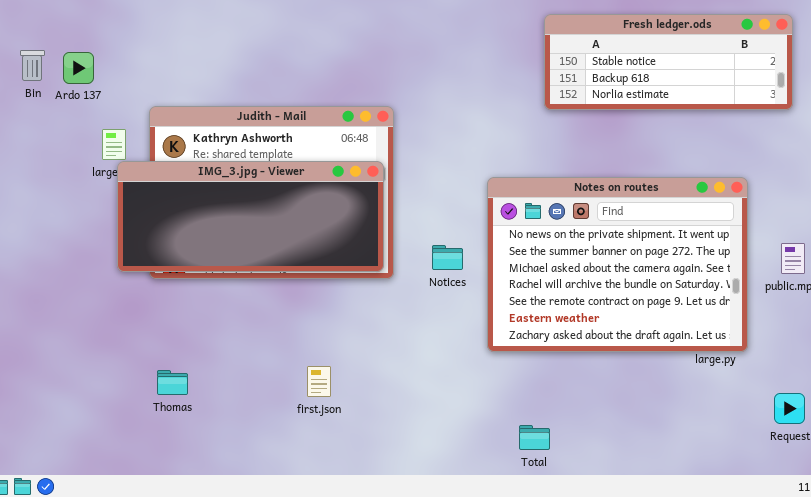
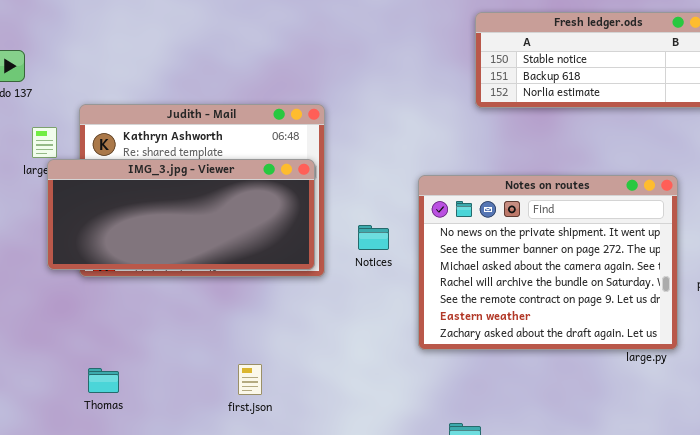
Notices: [432,245,463,270] -> [358,225,389,250], moved

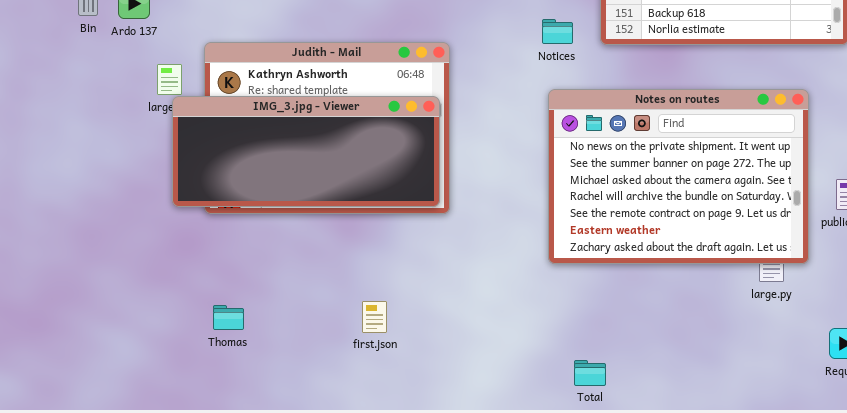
Notes on routes: [418,175,678,350] -> [548,89,809,264], moved
Notices: [358,225,389,250] -> [542,19,573,44], moved

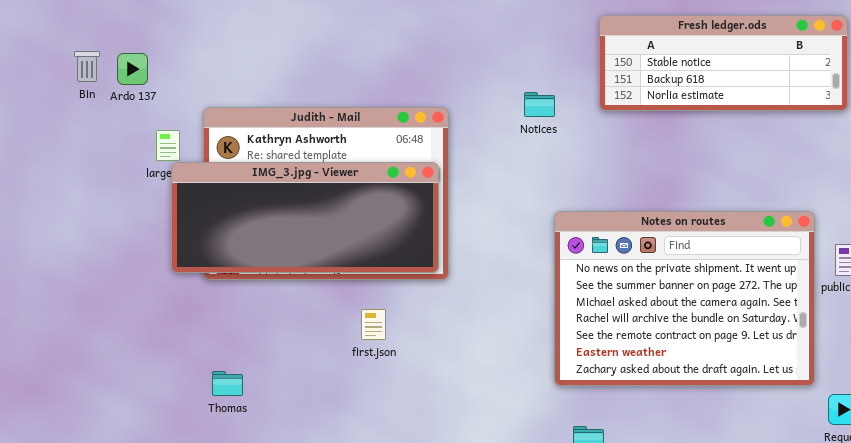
Notices: [542,19,573,44] -> [524,92,555,117], moved
Notes on routes: [548,89,809,264] -> [554,211,815,386], moved
first.json: [362,301,387,333] -> [361,309,386,340], moved

